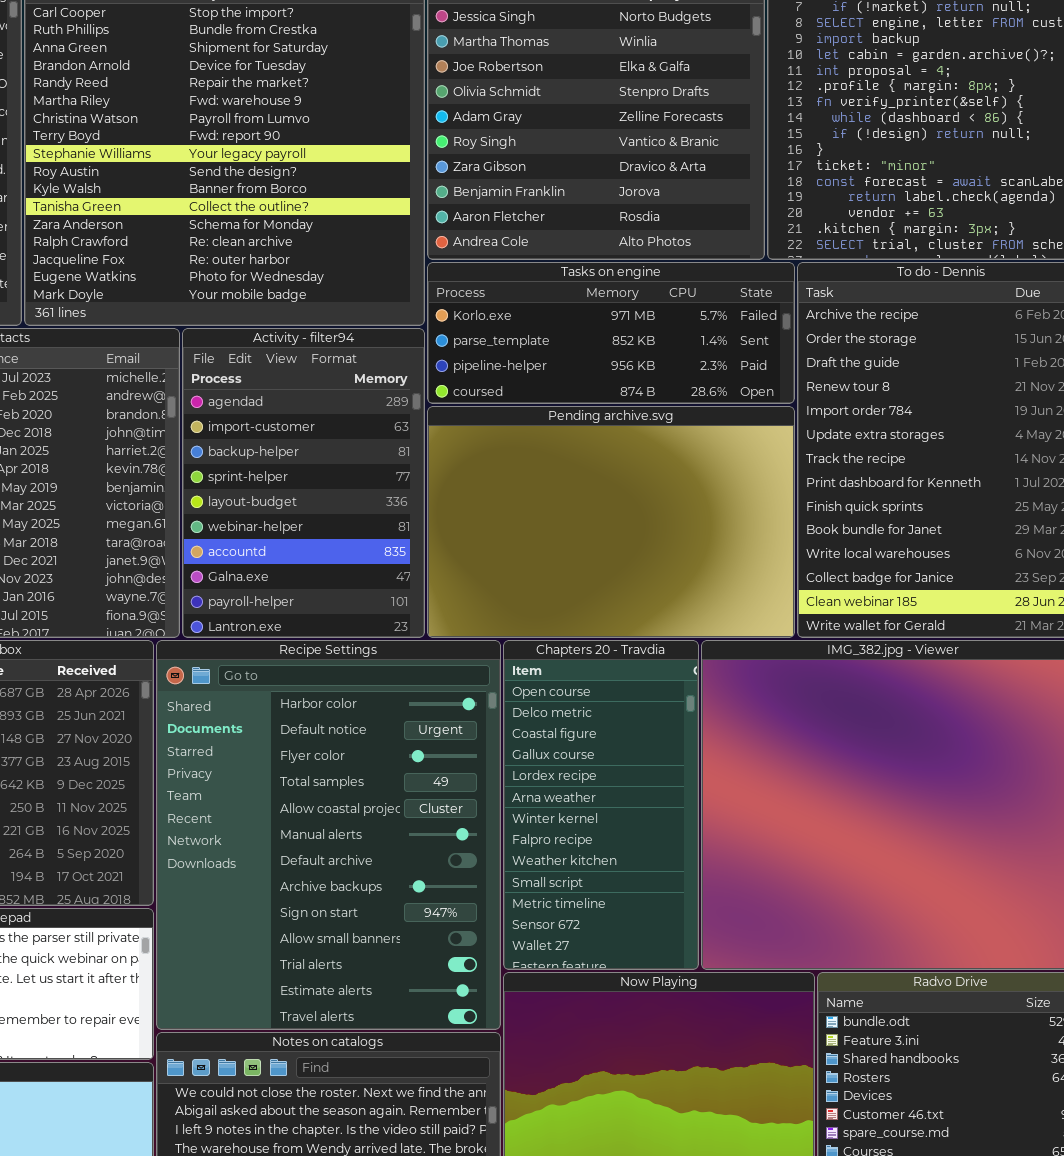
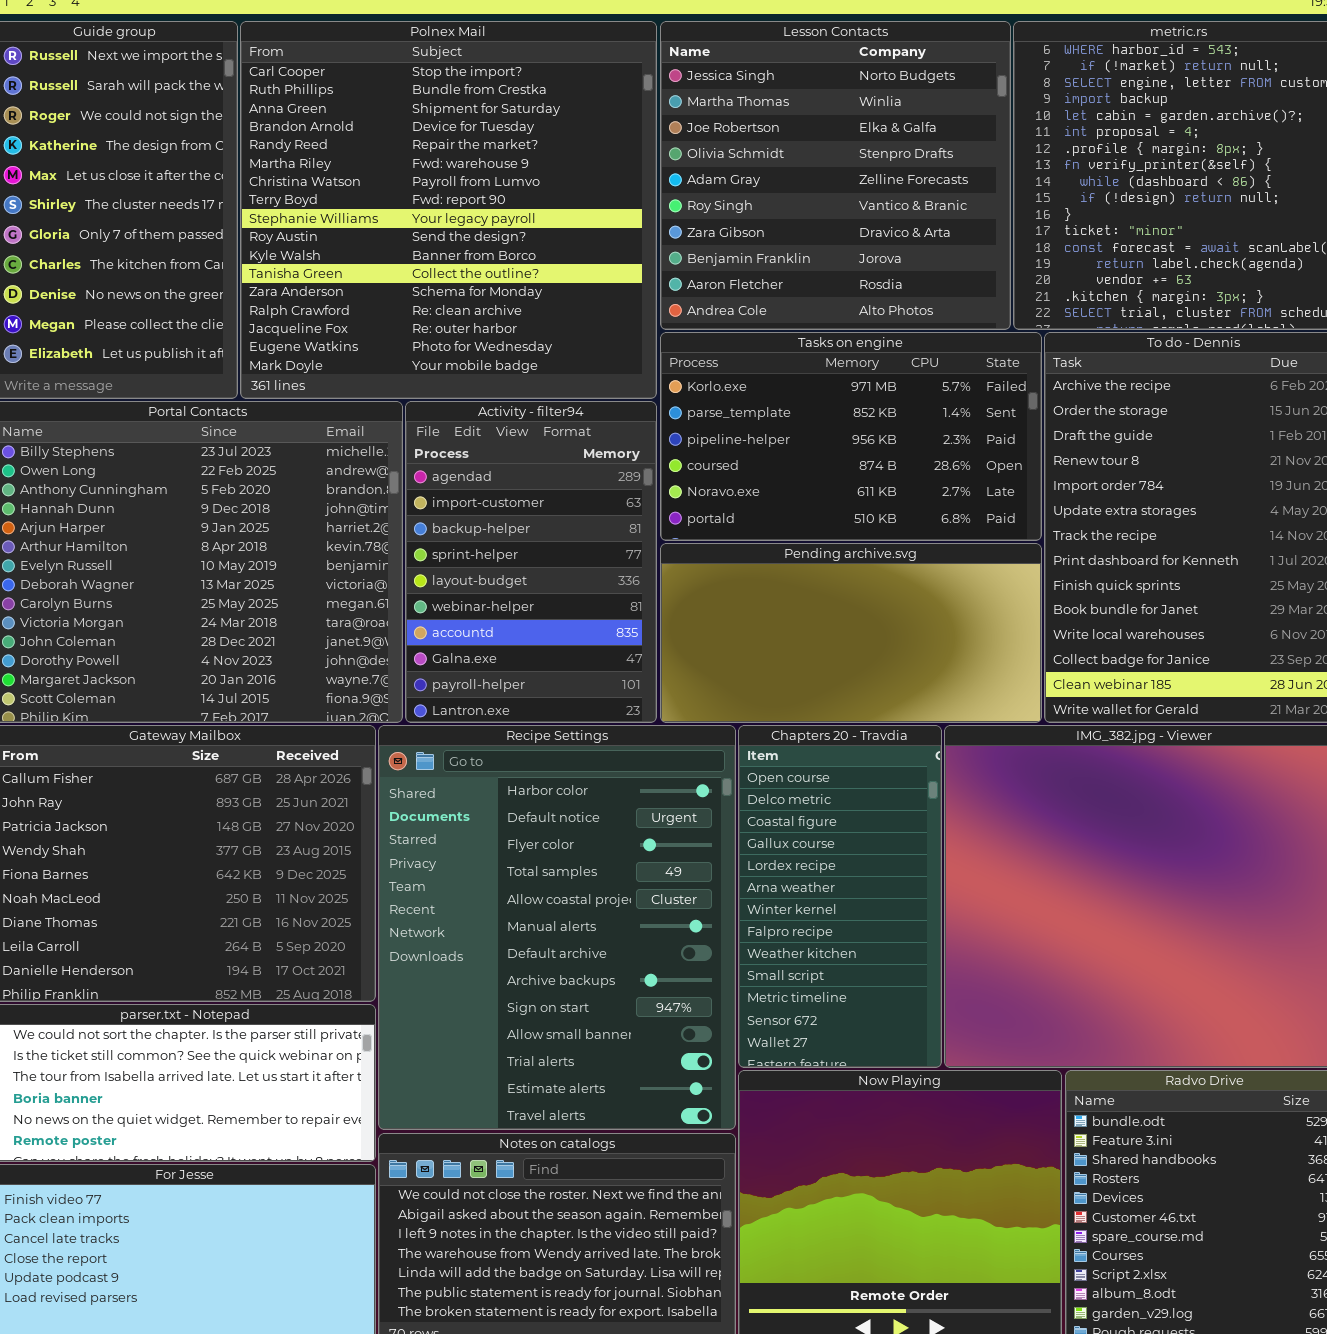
Tasks on engine: [427,262,795,404] -> [660,332,1042,541], resized
Pending archive.svg: [427,406,795,638] -> [660,543,1042,723], resized

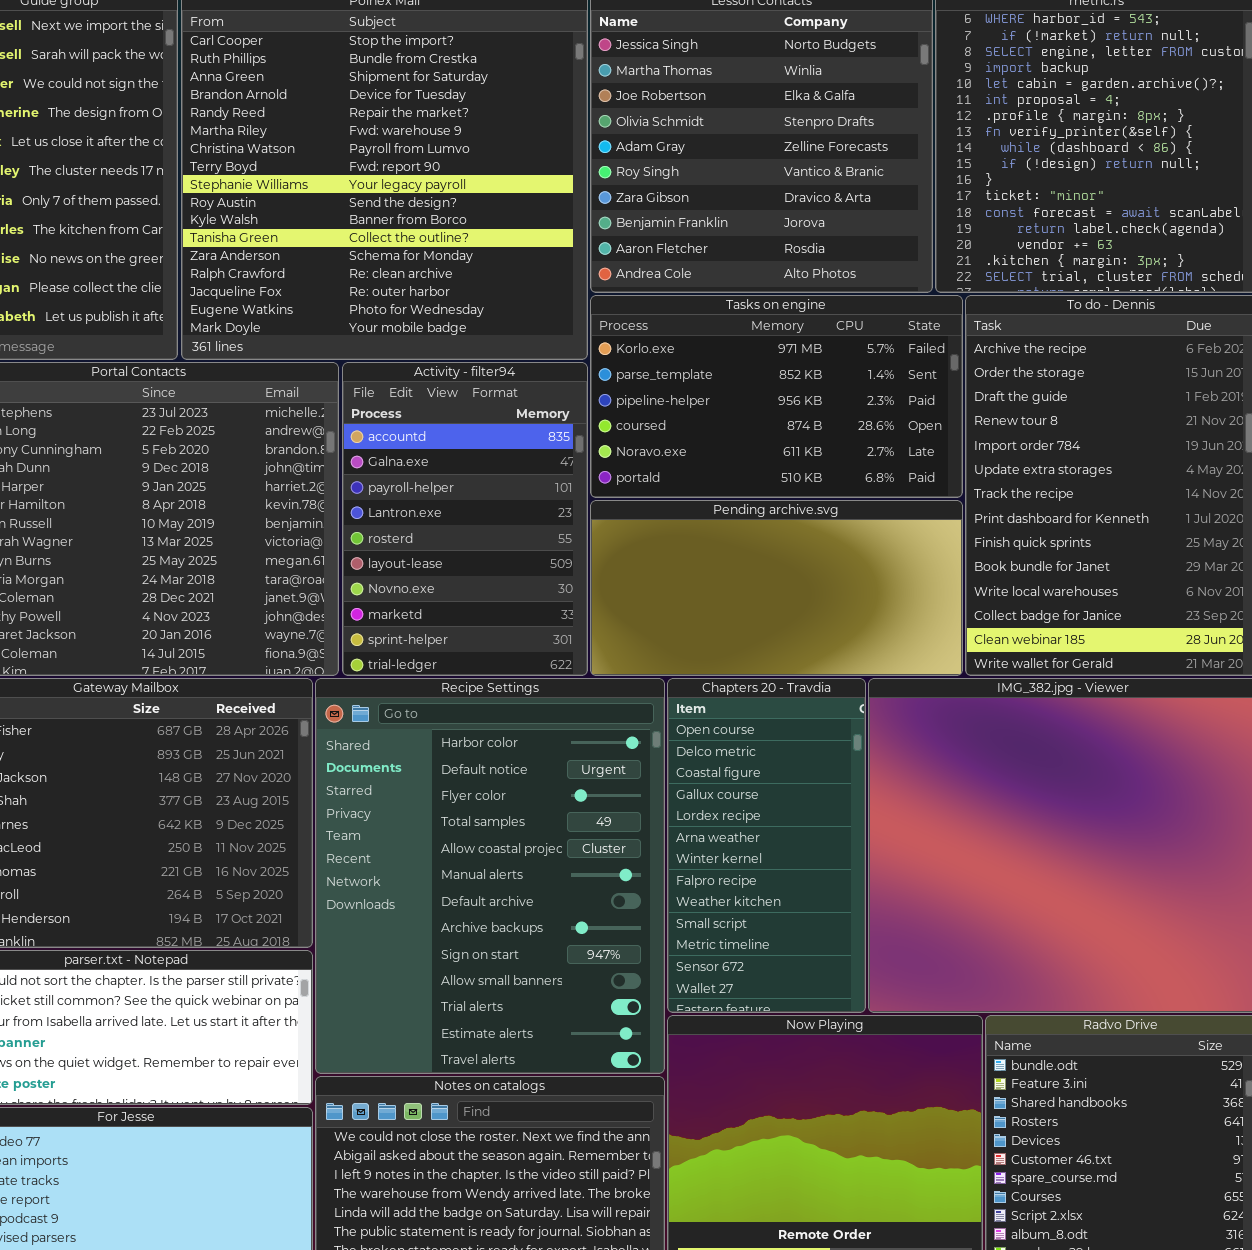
Activity - filter94: [405,401,657,723] -> [342,362,588,676], scrolled down 6 rows

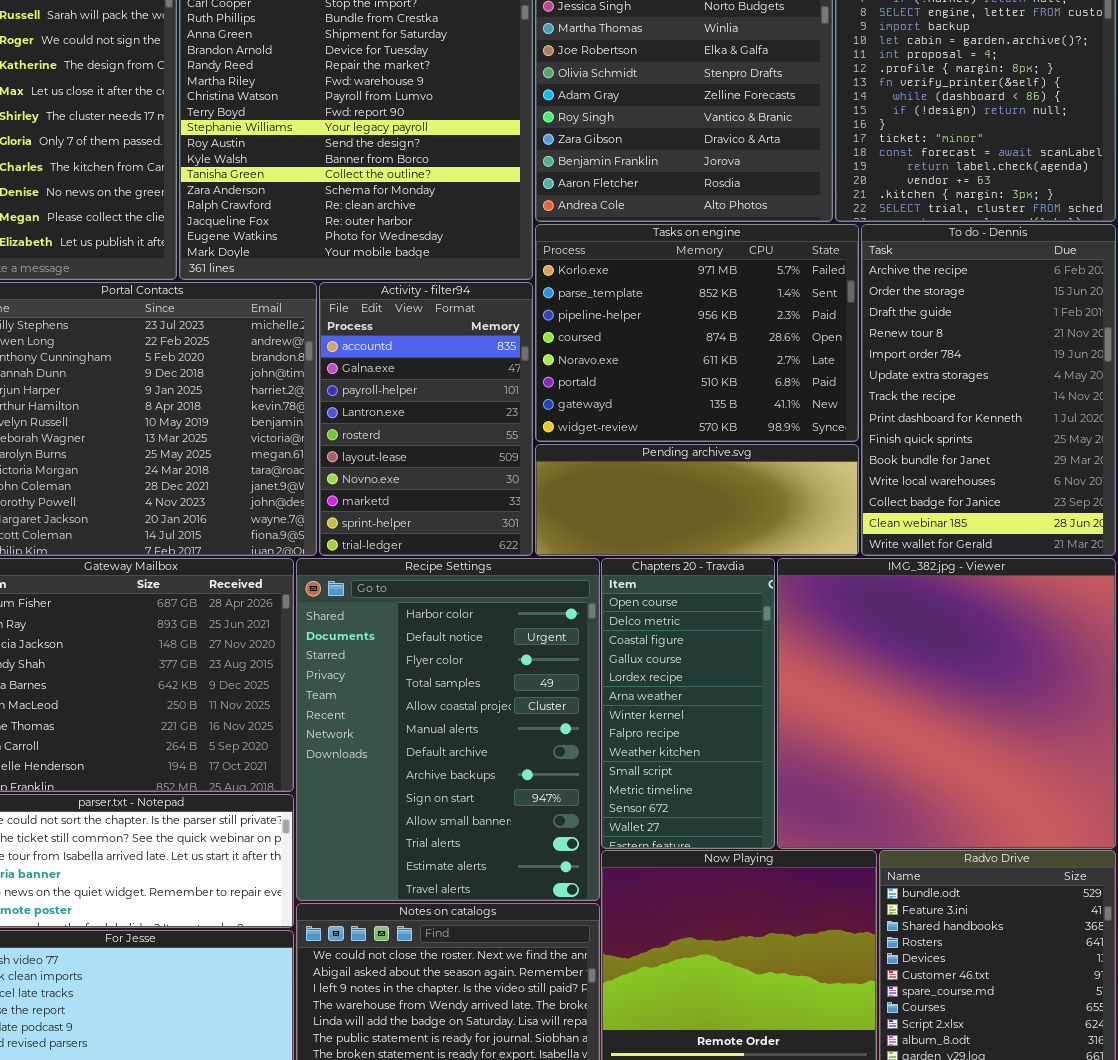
Tasks on engine: [590,295,963,498] -> [535,224,859,442], resized
Pending archive.svg: [590,500,963,676] -> [535,444,859,556], resized

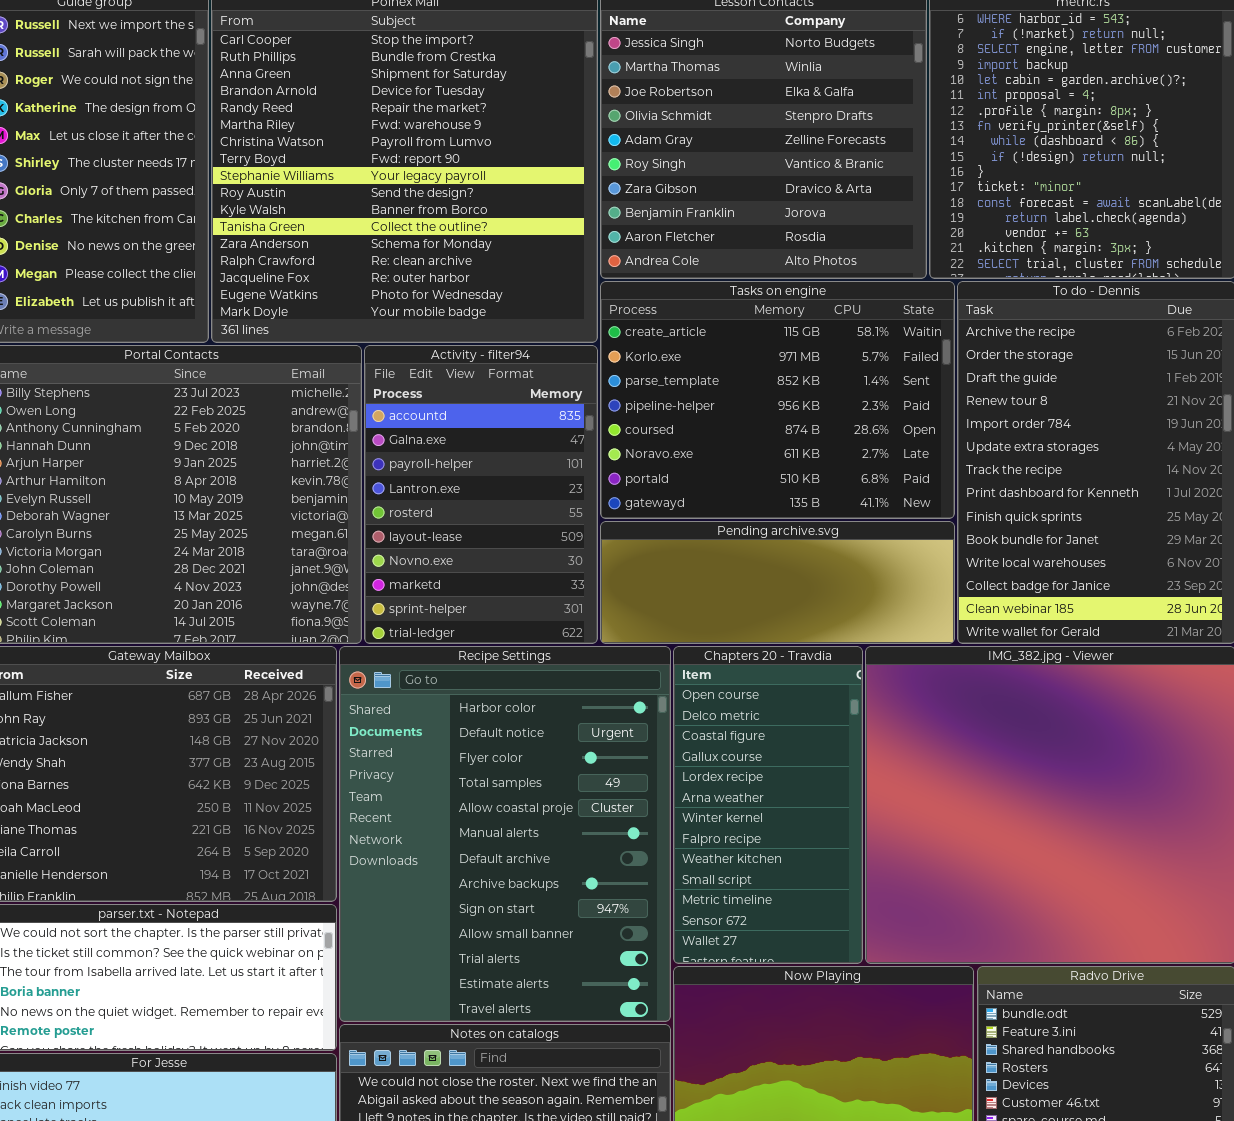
Tasks on engine: [535,224,859,442] -> [600,281,955,519], scrolled up 1 row

